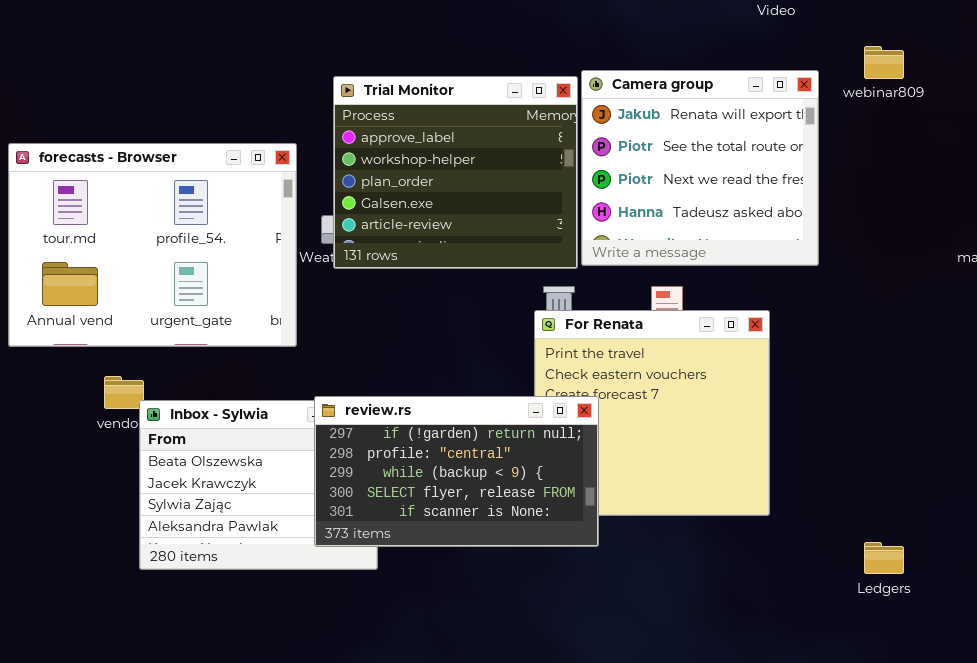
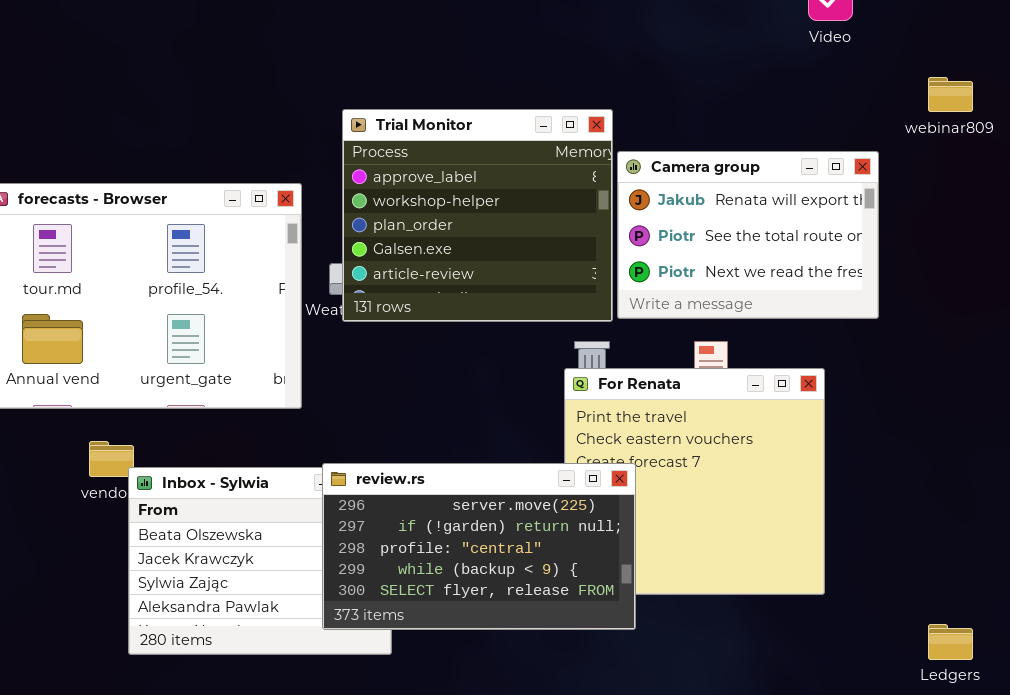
Camera group: [581,70,819,266] -> [617,151,879,319], resized
review.rs: [314,396,599,547] -> [322,463,636,630], scrolled up 1 row

